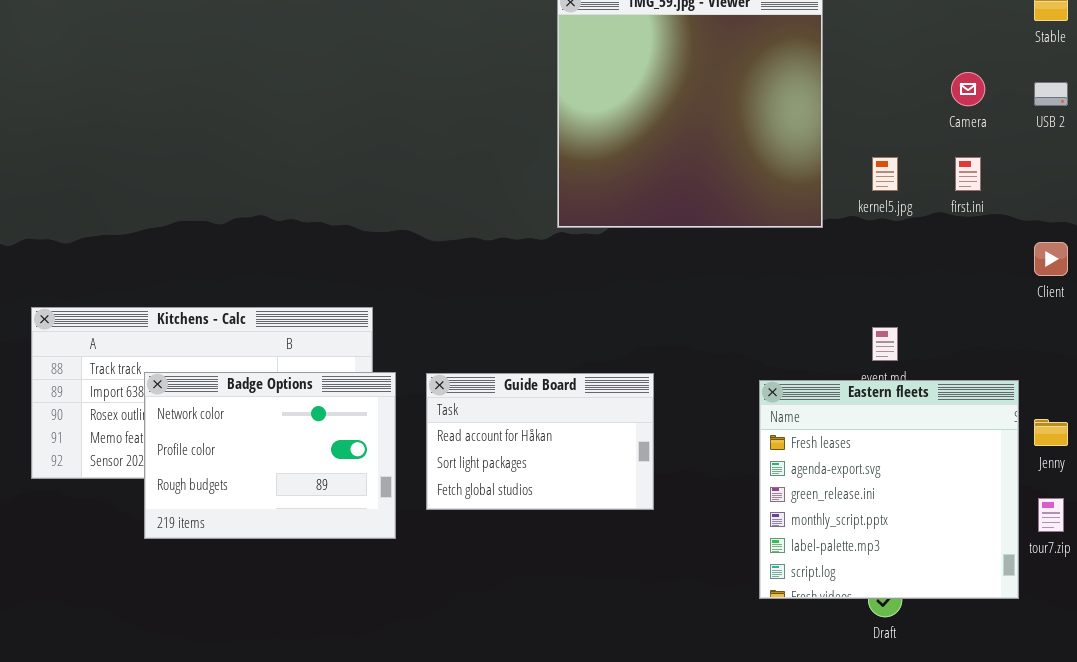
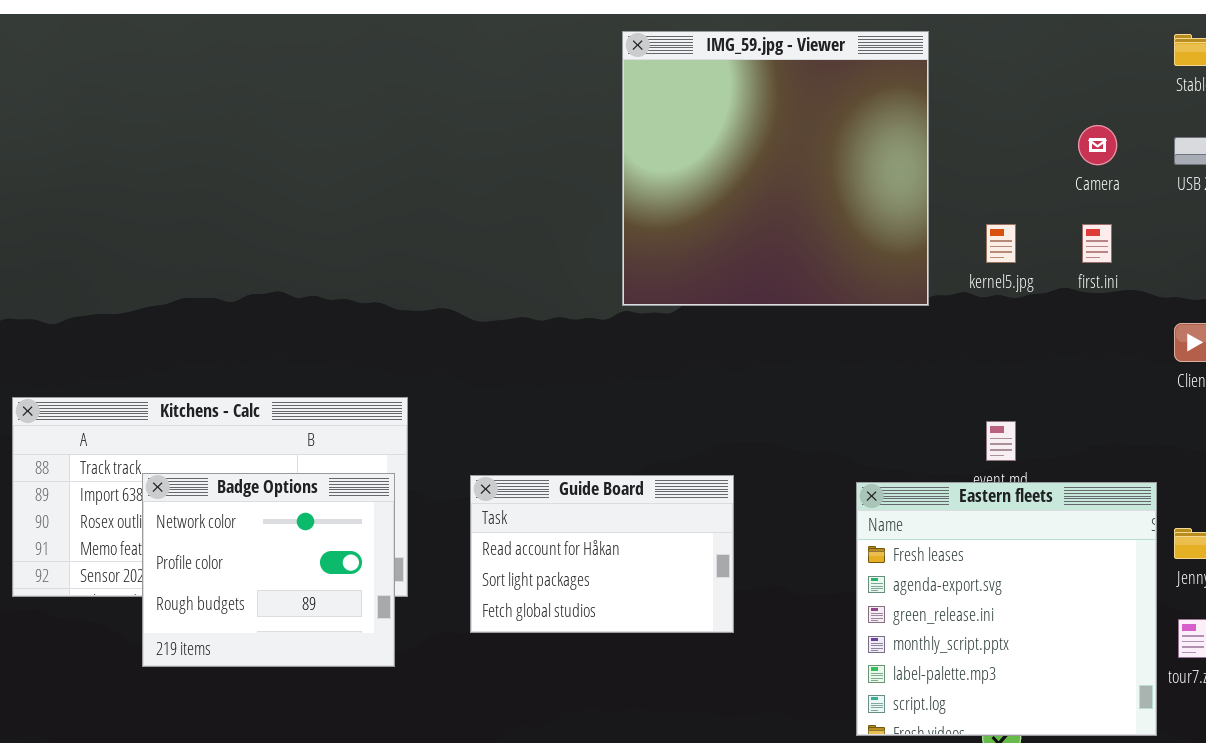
Badge Options: [144,372,396,539] -> [142,473,395,667], resized

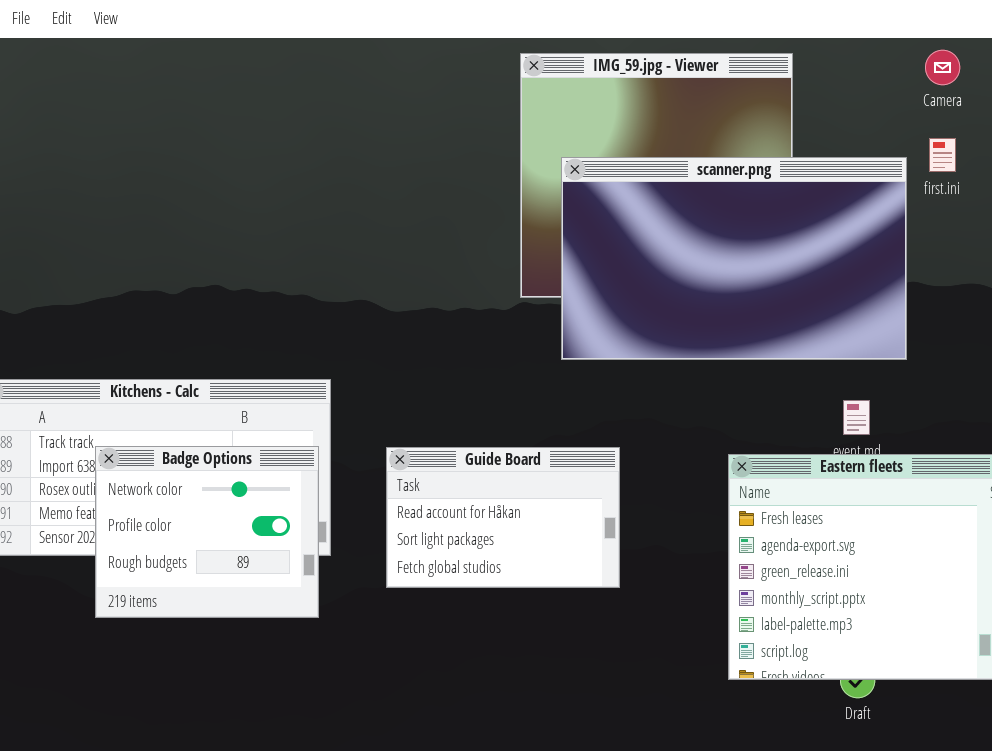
Camera: [1078,125,1117,165] -> [925,50,960,85], moved
scanner.png: none -> [561,157,907,360], opened
first.ini: [1082,224,1112,263] -> [929,138,956,172], moved

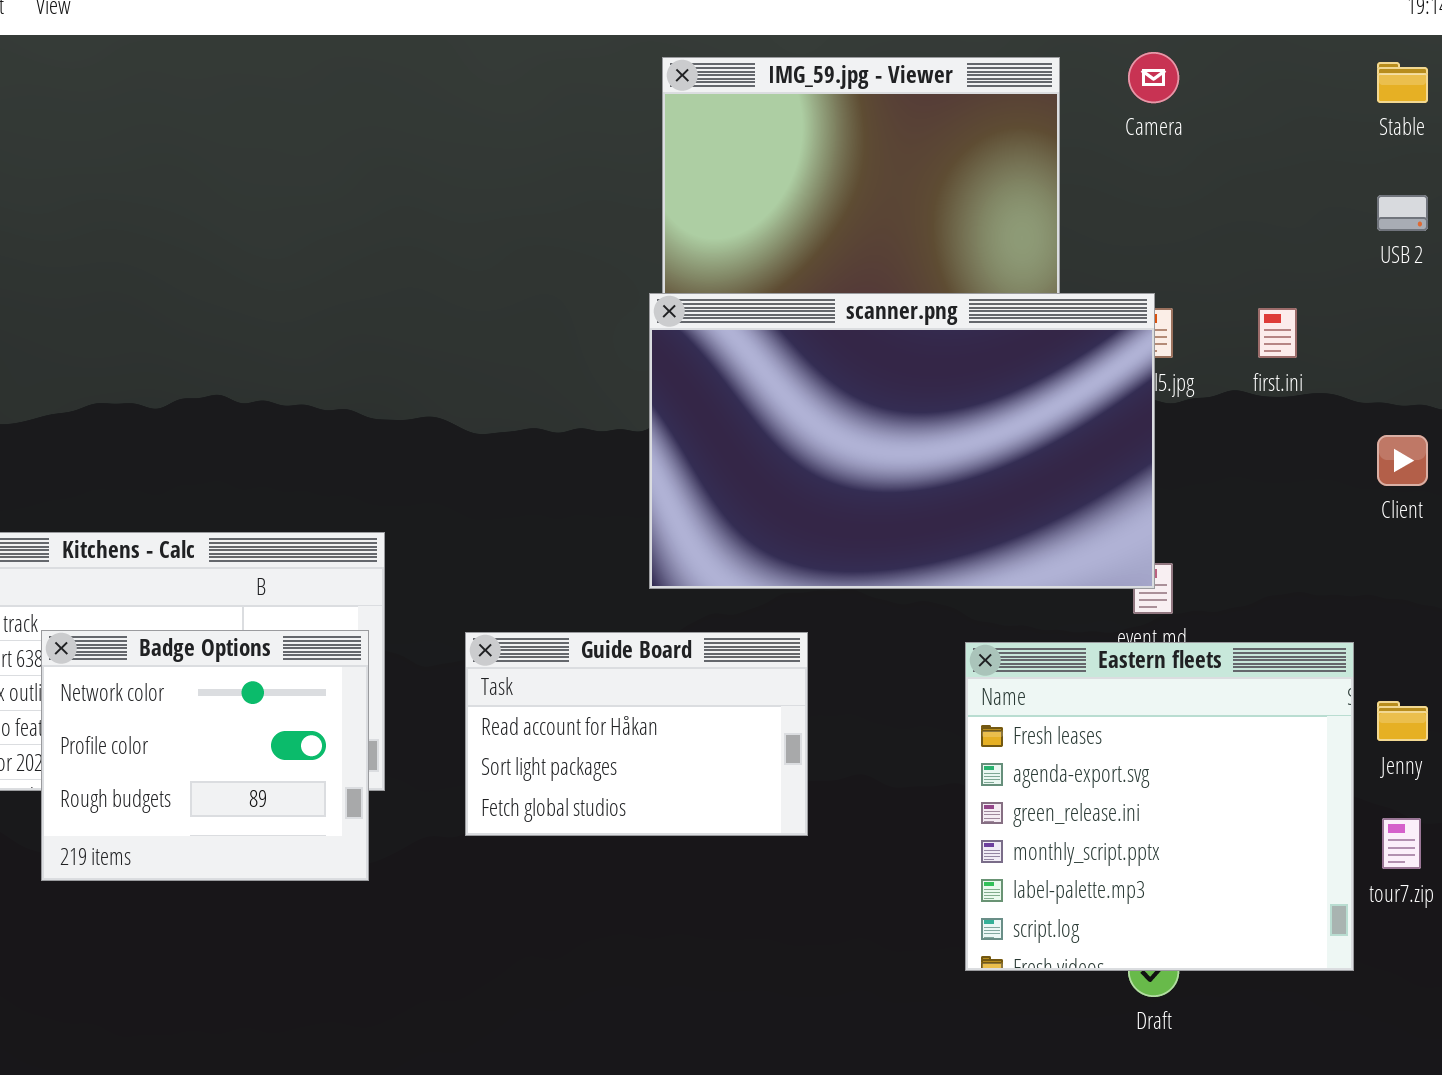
Camera: [925,50,960,85] -> [1128,52,1179,103], moved
first.ini: [929,138,956,172] -> [1258,308,1297,358], moved
scanner.png: [561,157,907,360] -> [649,293,1155,589], moved

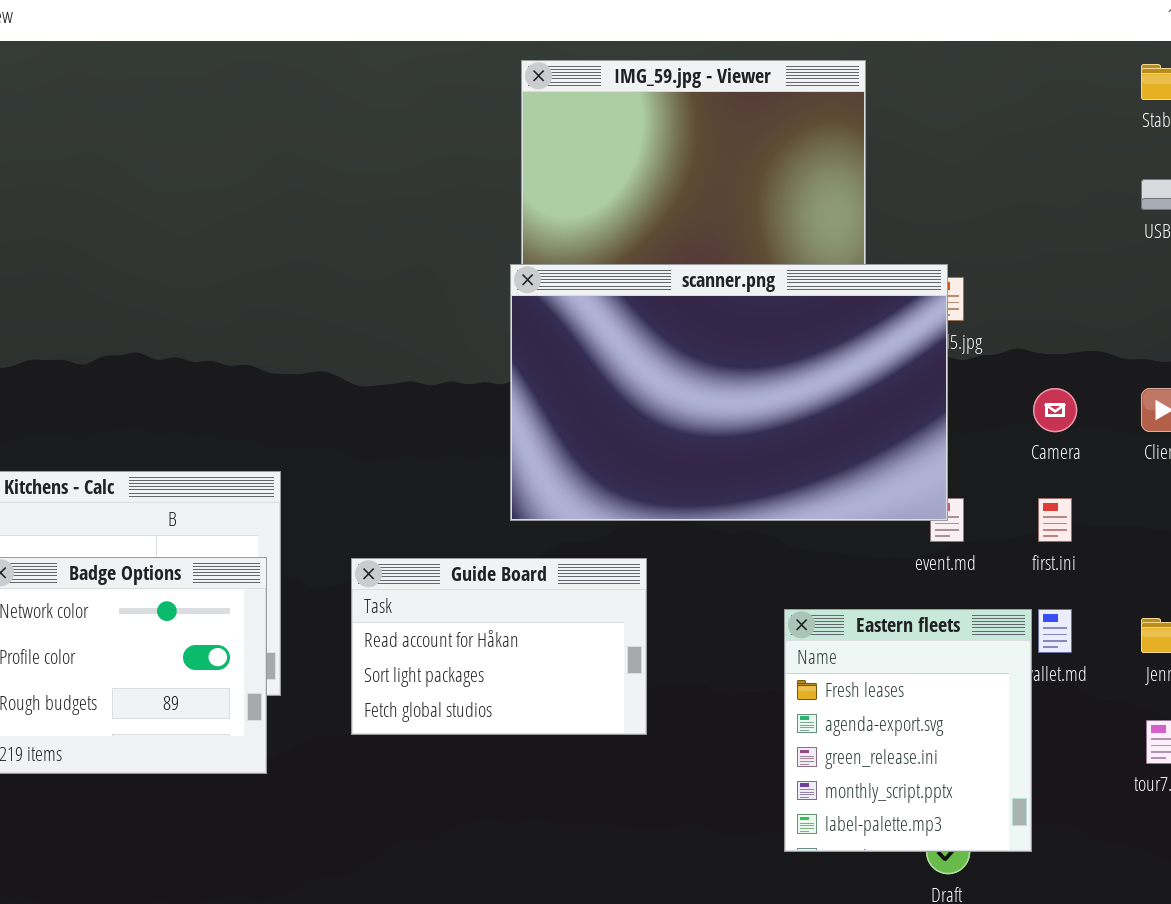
Camera: [1128,52,1179,103] -> [1033,388,1077,432], moved
first.ini: [1258,308,1297,358] -> [1038,498,1072,542], moved
Eastern fleets: [965,642,1354,971] -> [784,609,1032,852], resized

